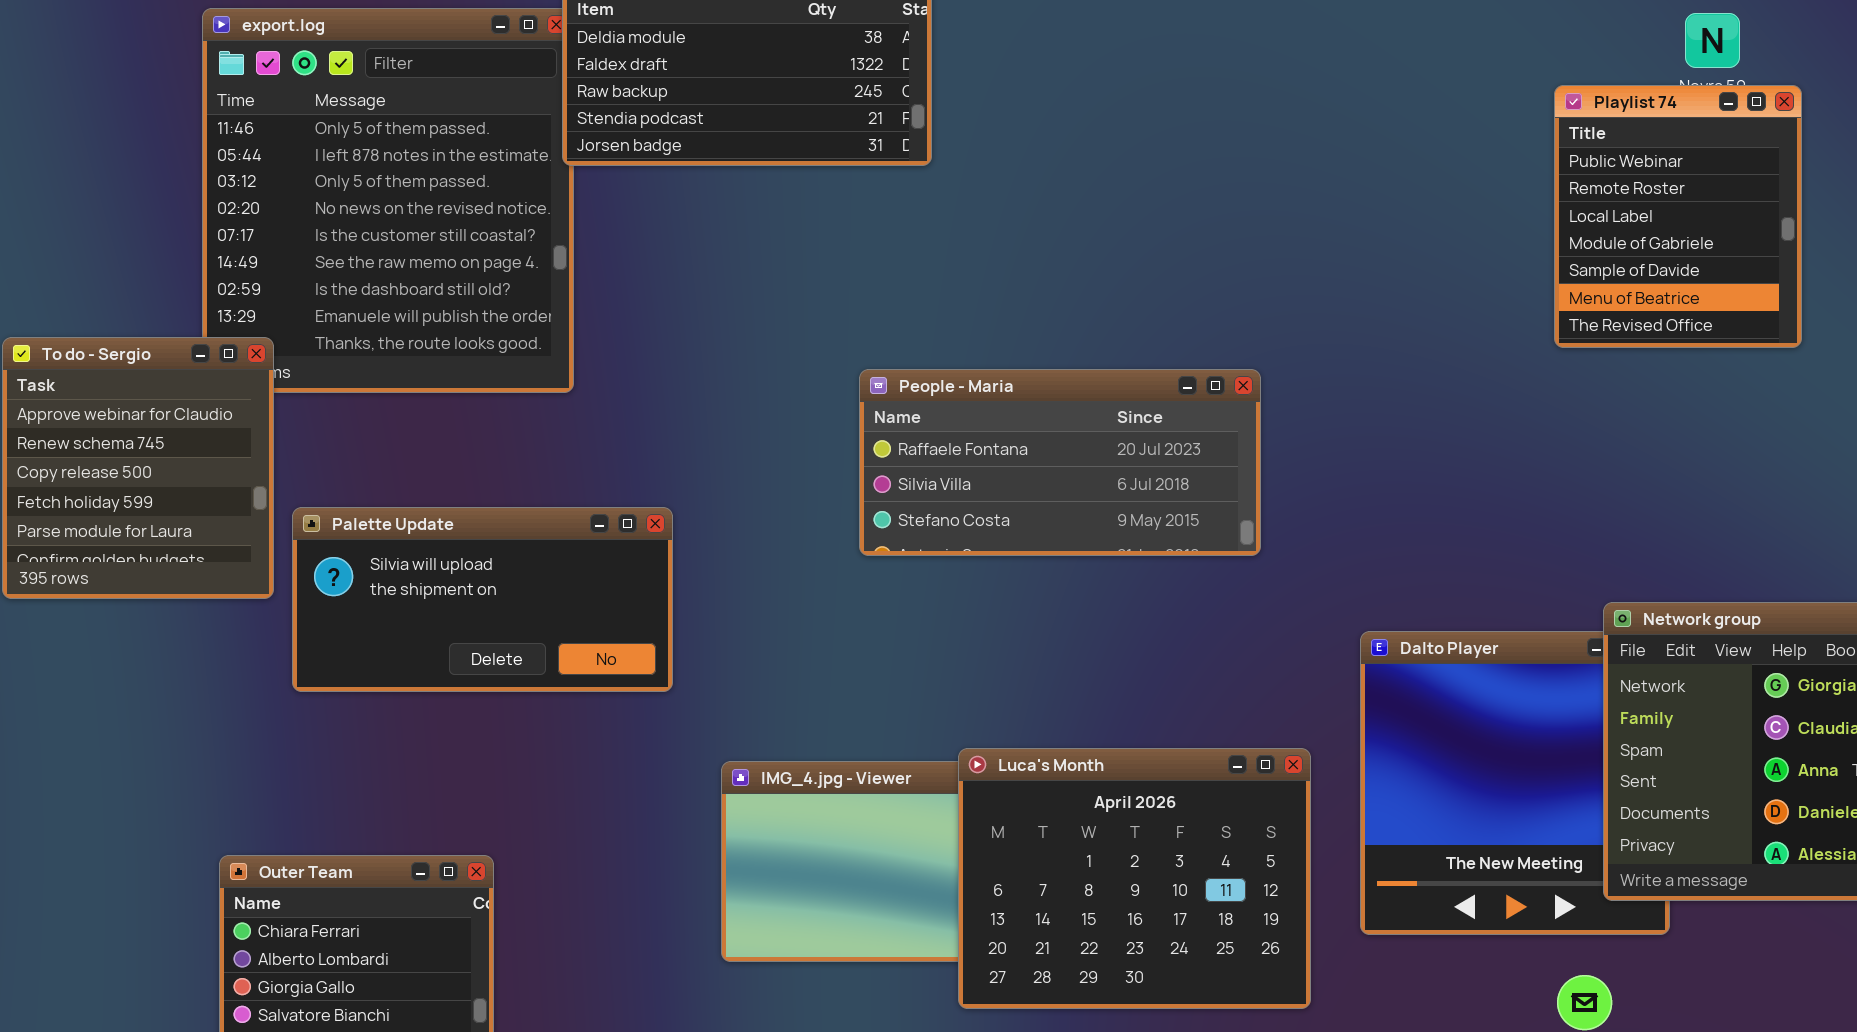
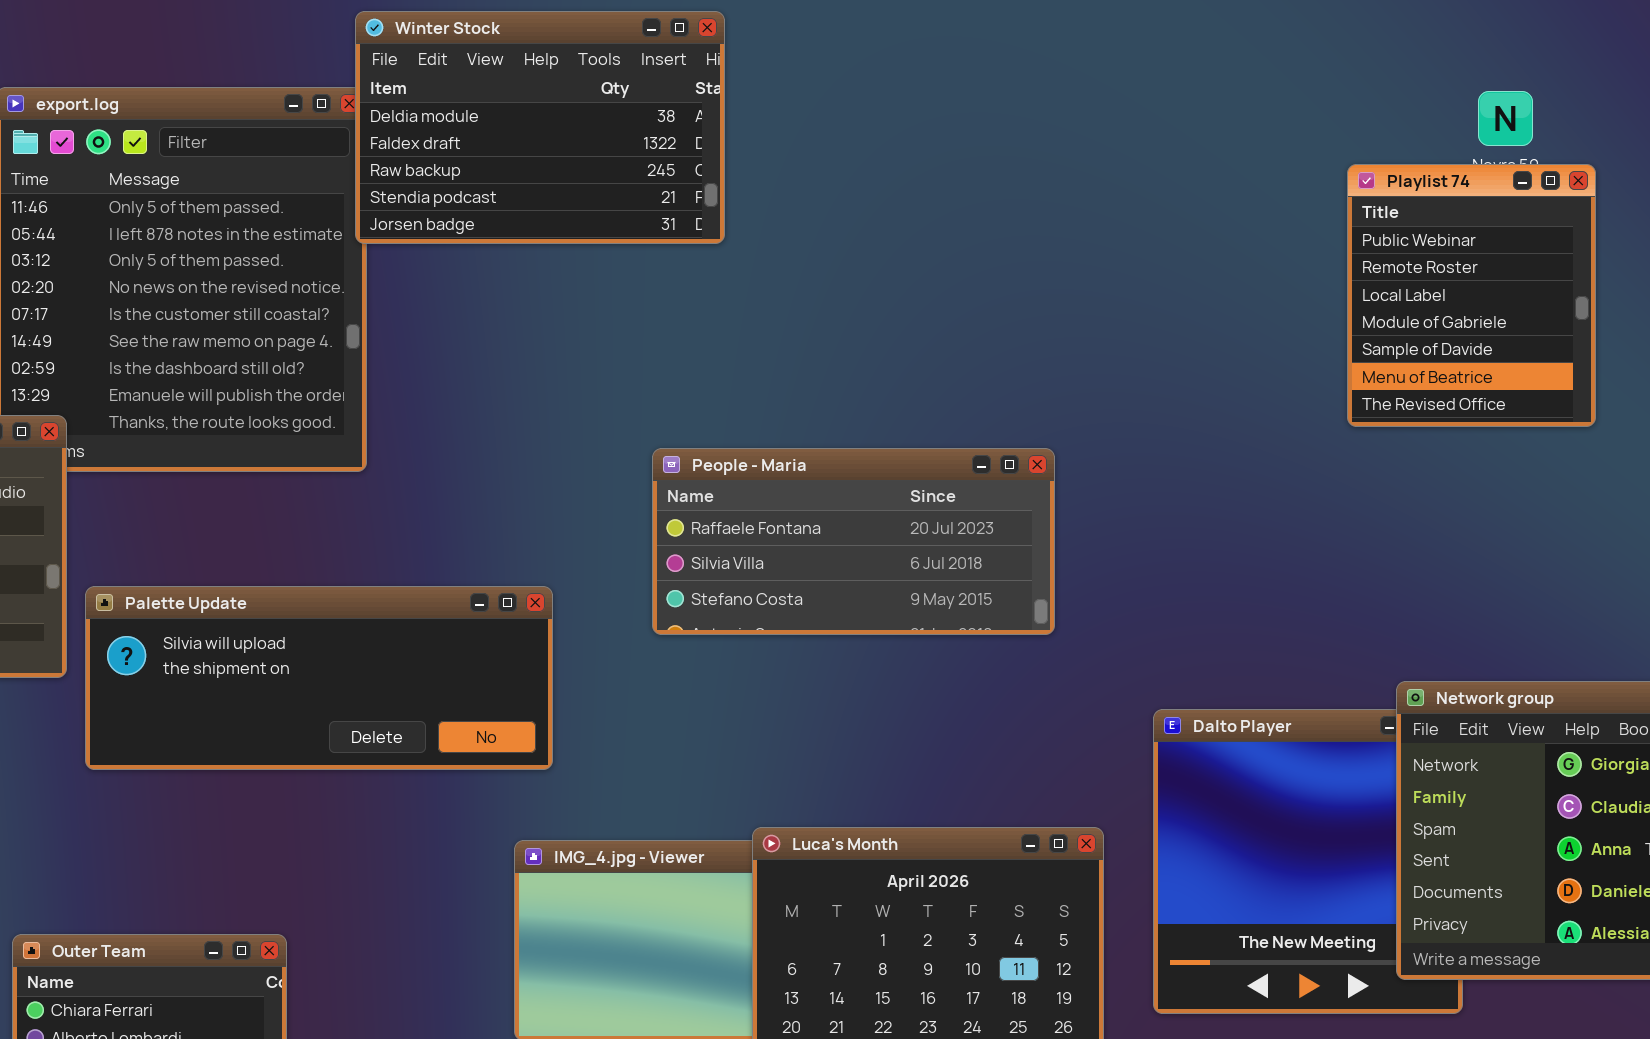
Palette Update: [292,507,673,692] -> [85,586,553,770], resized

